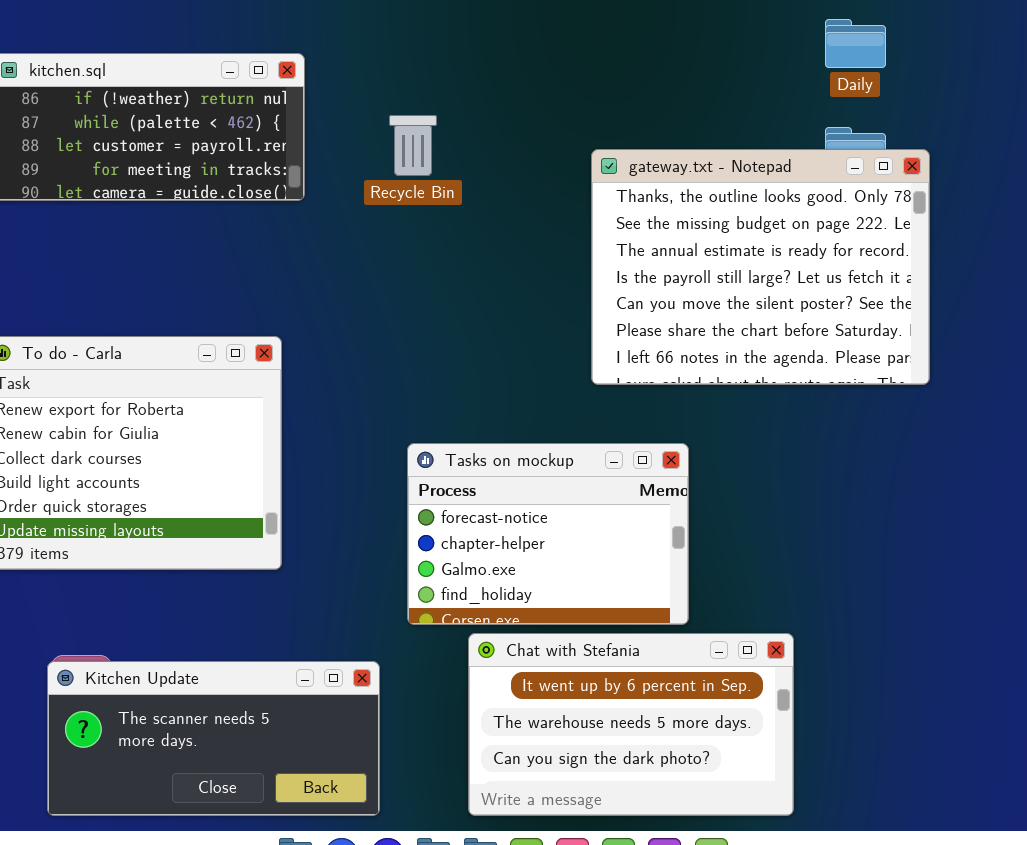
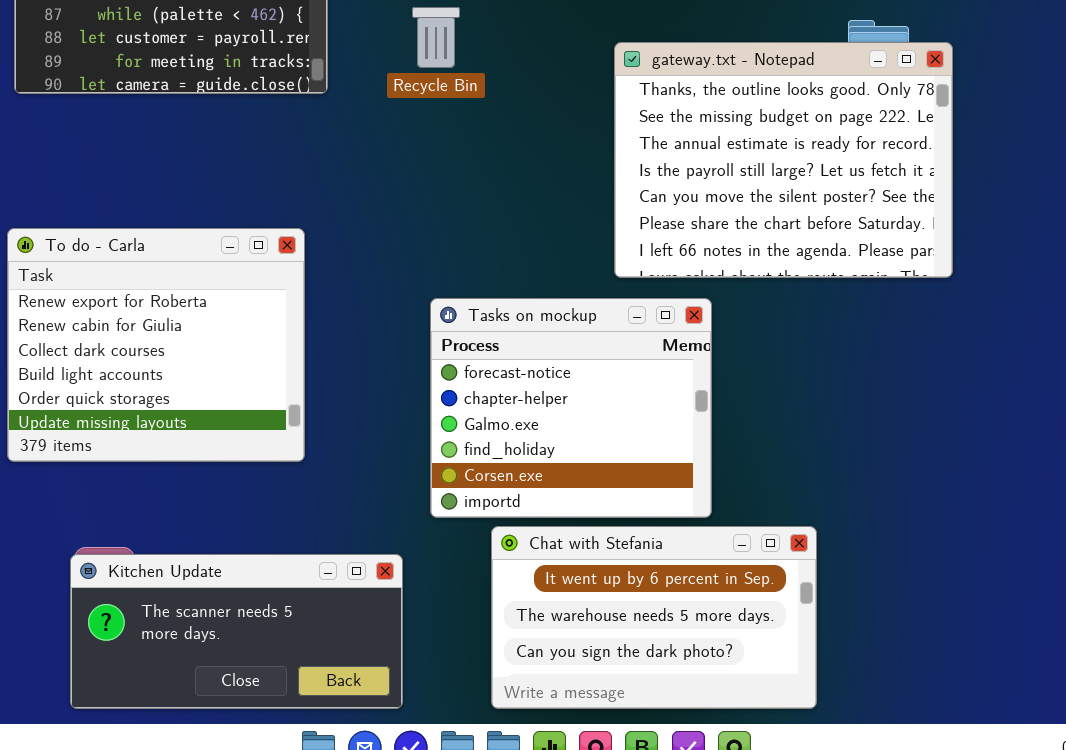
Tasks on mockup: [407,443,689,625] -> [430,298,712,518], resized

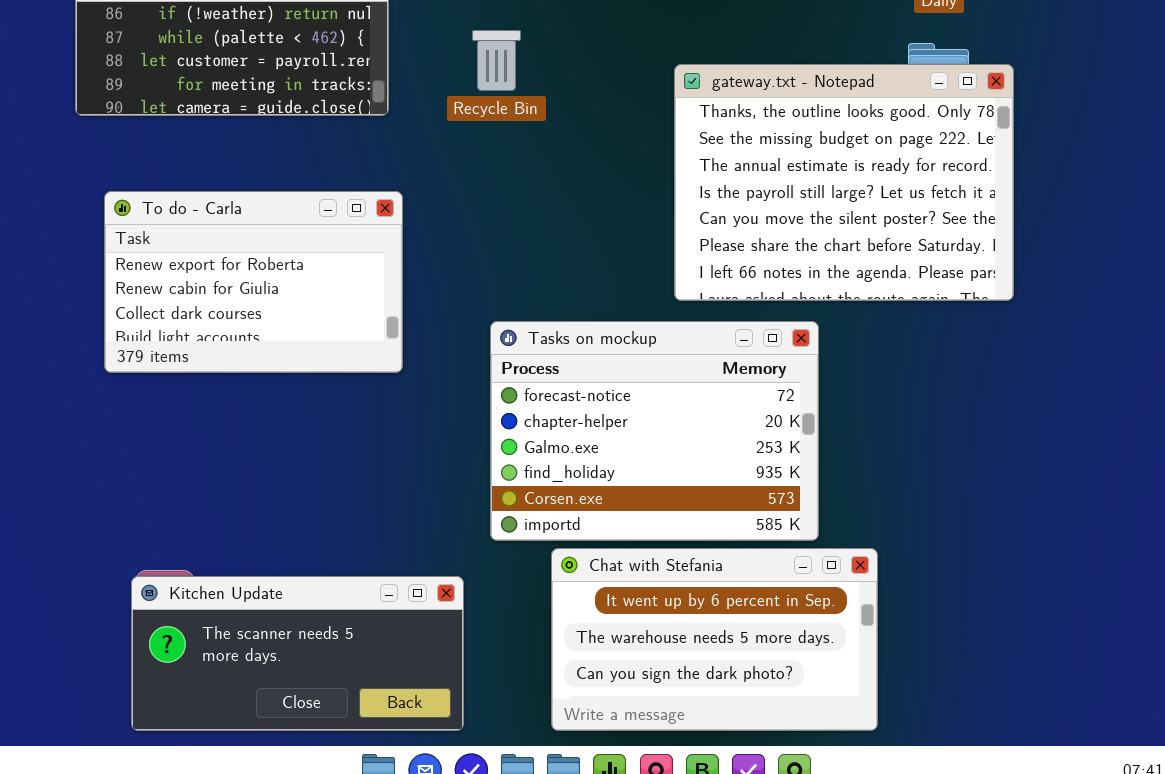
To do - Carla: [7,228,305,462] -> [104,191,403,373], moved, resized
Tasks on mockup: [430,298,712,518] -> [490,321,819,541], resized

